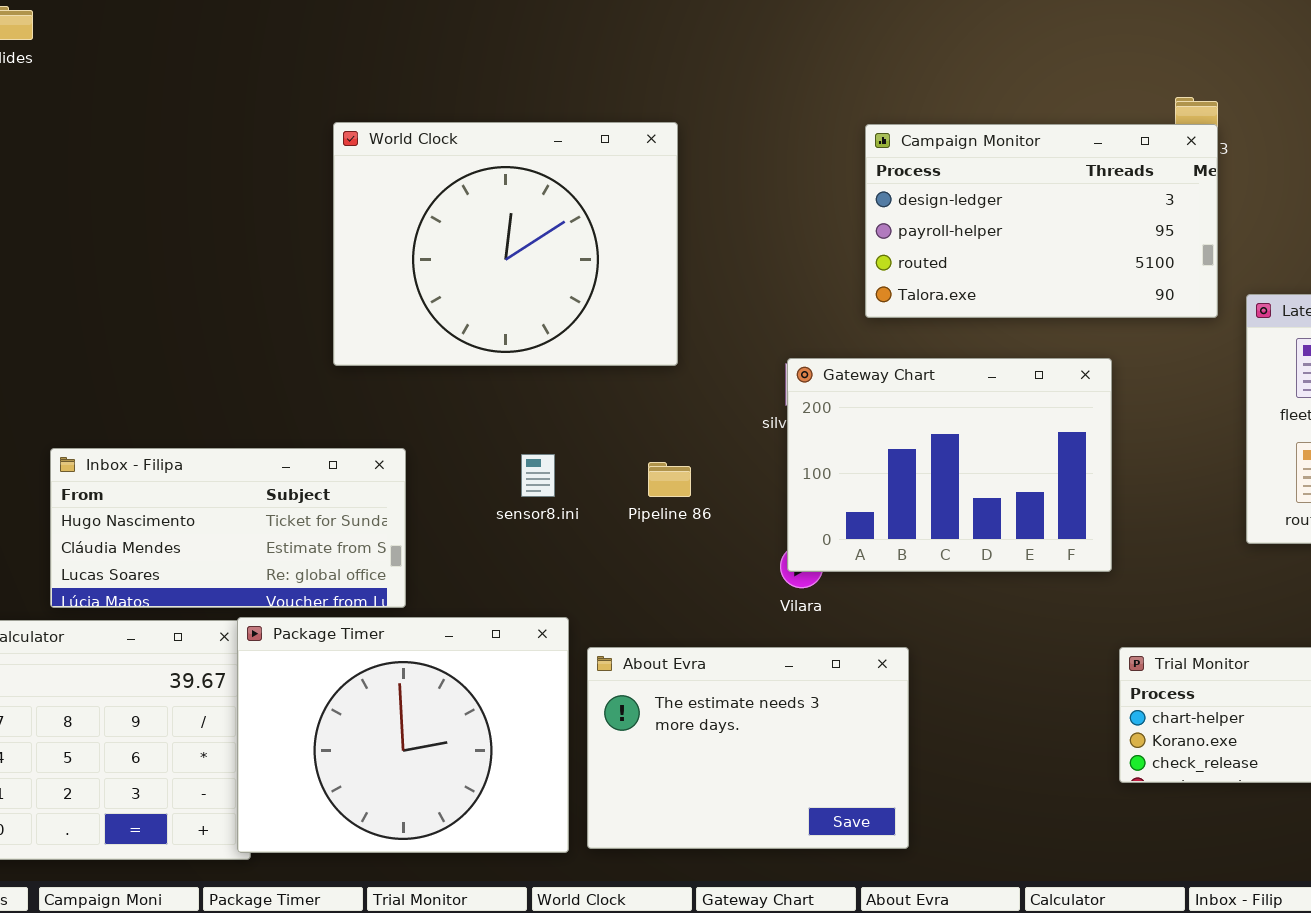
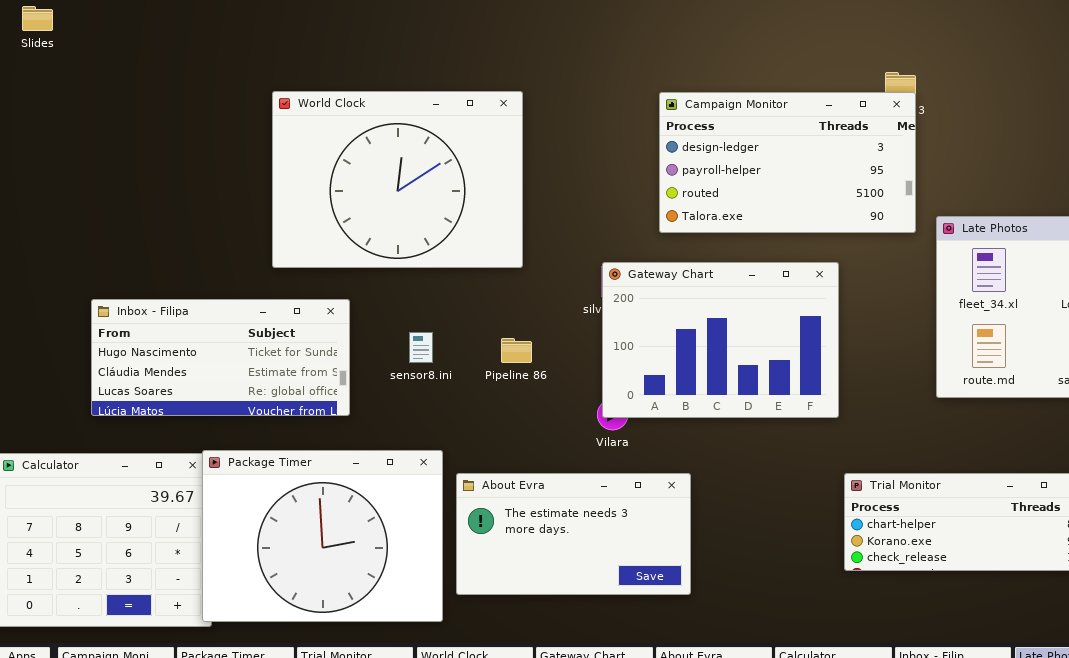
Inbox - Filipa: [50,448,406,608] -> [91,299,350,416], moved
About Evra: [587,647,909,849] -> [456,473,691,595], resized

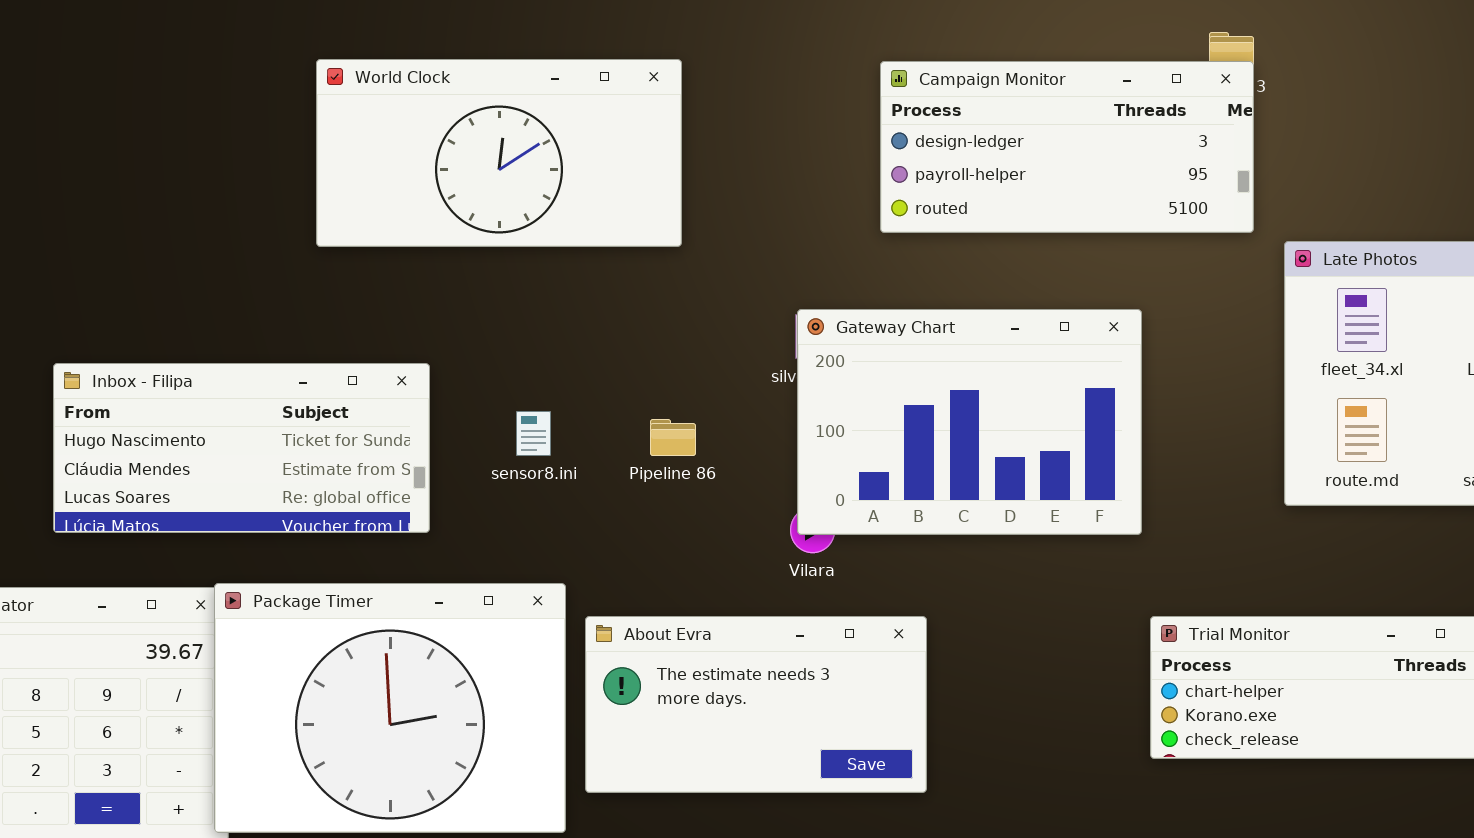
World Clock: [272,91,523,268] -> [316,59,682,247], resized
Campaign Monitor: [659,92,916,233] -> [880,61,1254,233], resized

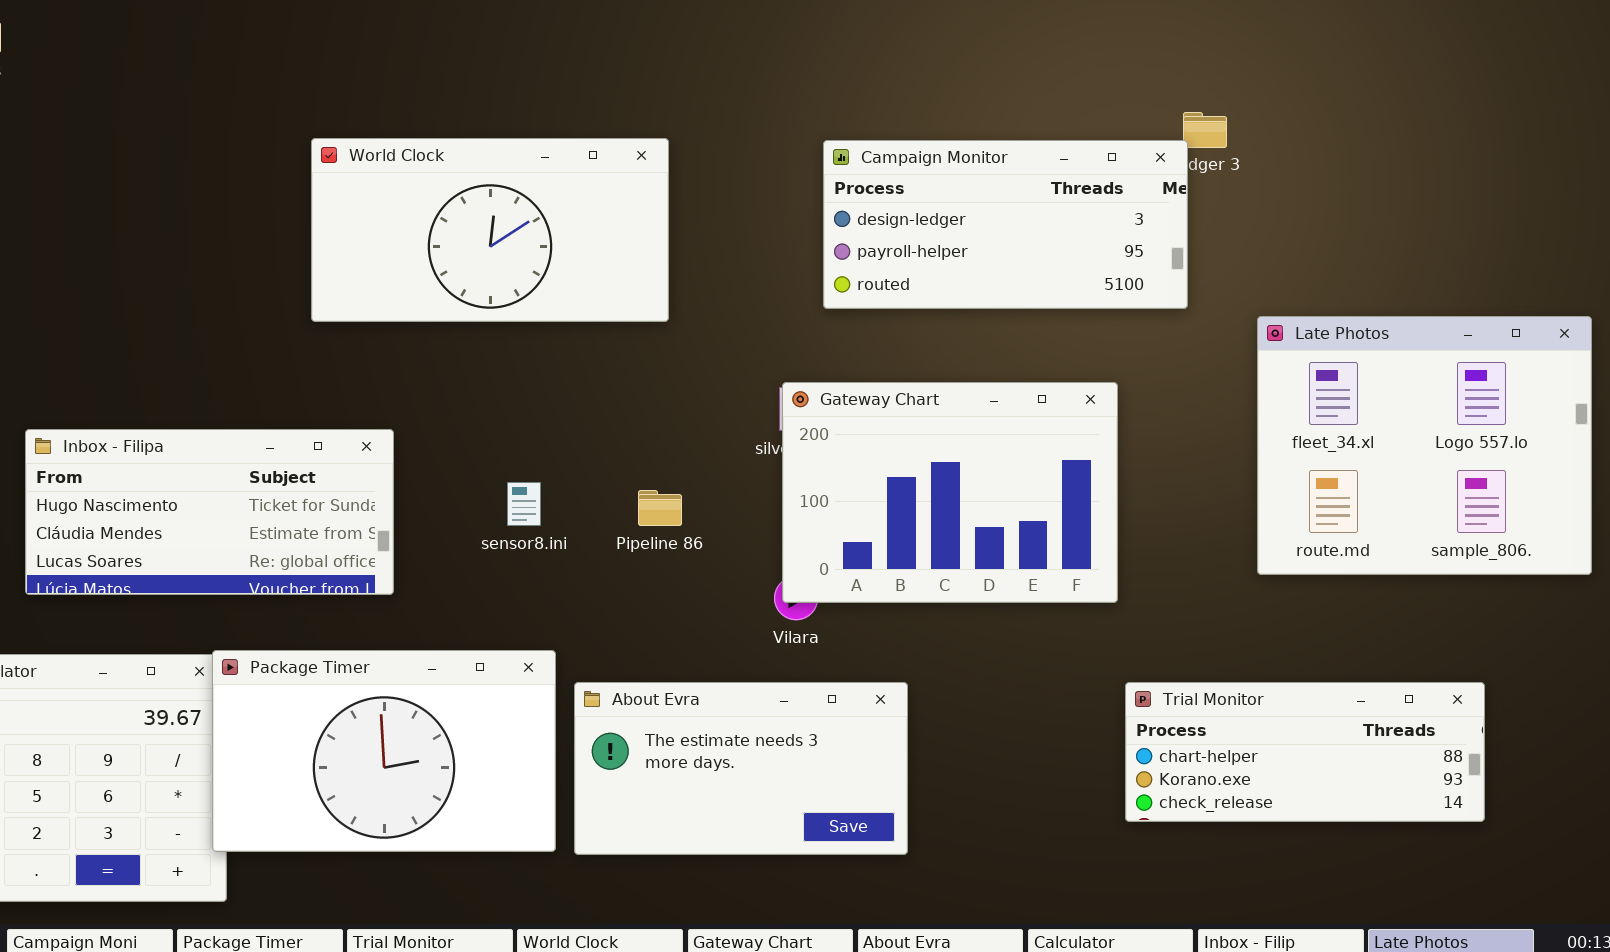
Campaign Monitor: [880,61,1254,233] -> [823,140,1188,309], moved
Inbox - Filipa: [53,363,430,533] -> [25,429,394,595], moved
Package Timer: [214,583,566,833] -> [212,650,556,852], resized

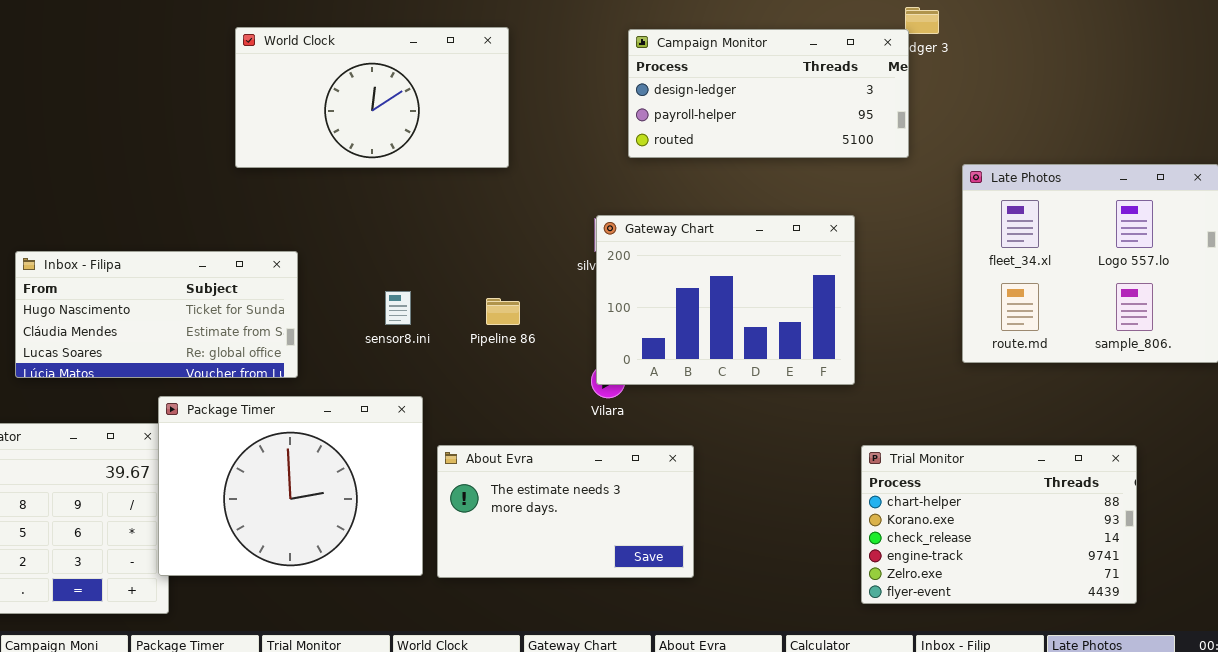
Package Timer: [212,650,556,852] -> [158,396,423,576], resized
Trial Monitor: [1125,682,1485,822] -> [861,445,1137,604], resized

